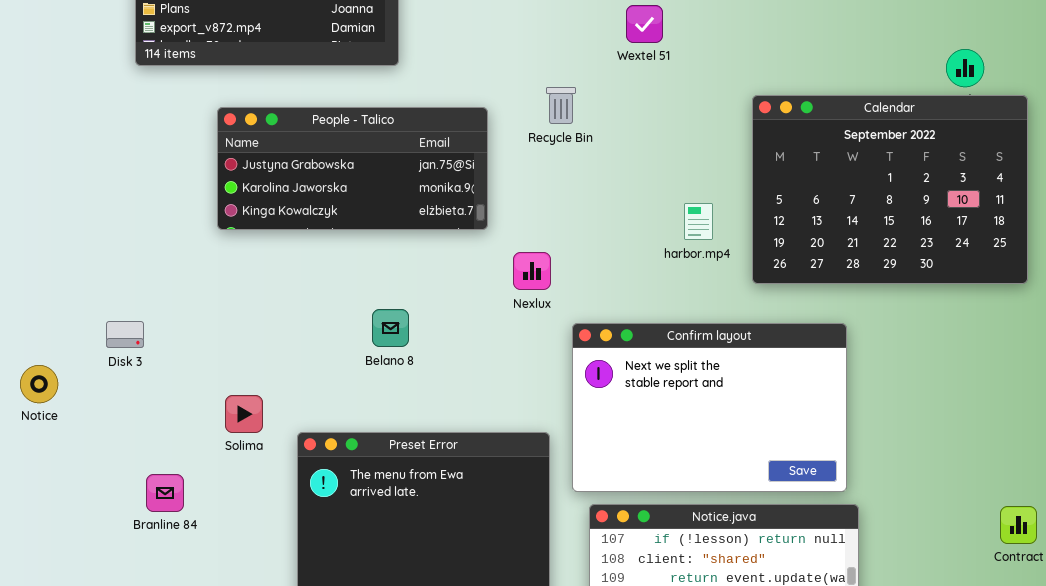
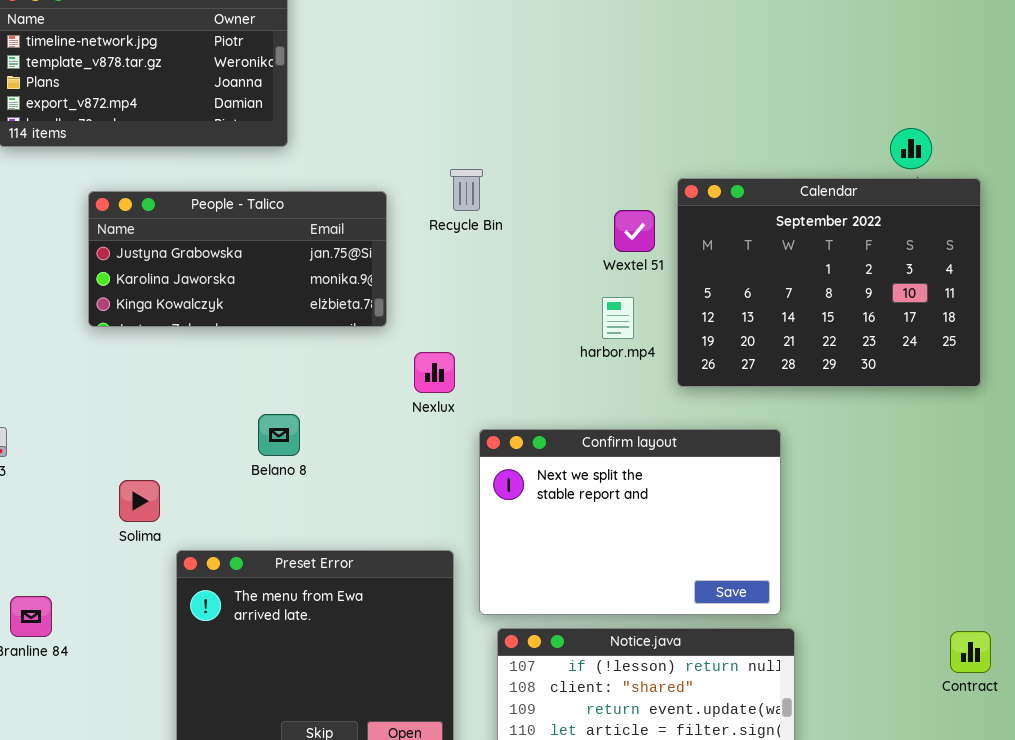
Wextel 51: [626,5,663,43] -> [614,210,655,252], moved
Solima: [225,395,263,433] -> [119,480,160,522], moved

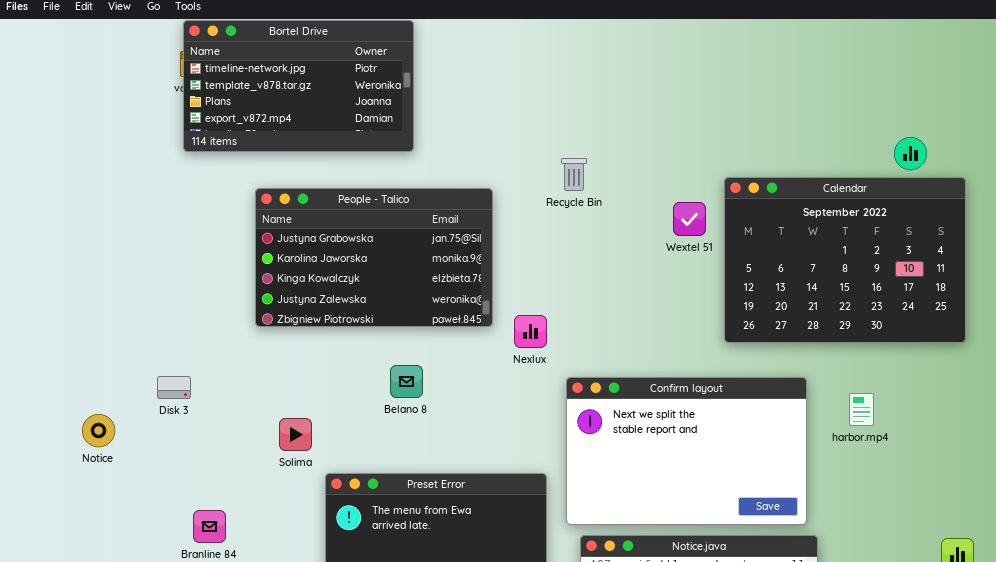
Recycle Bin: [450,169,483,211] -> [561,158,587,191], moved
People - Talico: [88,191,387,327] -> [255,188,493,327], resized
harbor.mp4: [602,297,634,339] -> [849,393,874,426], moved

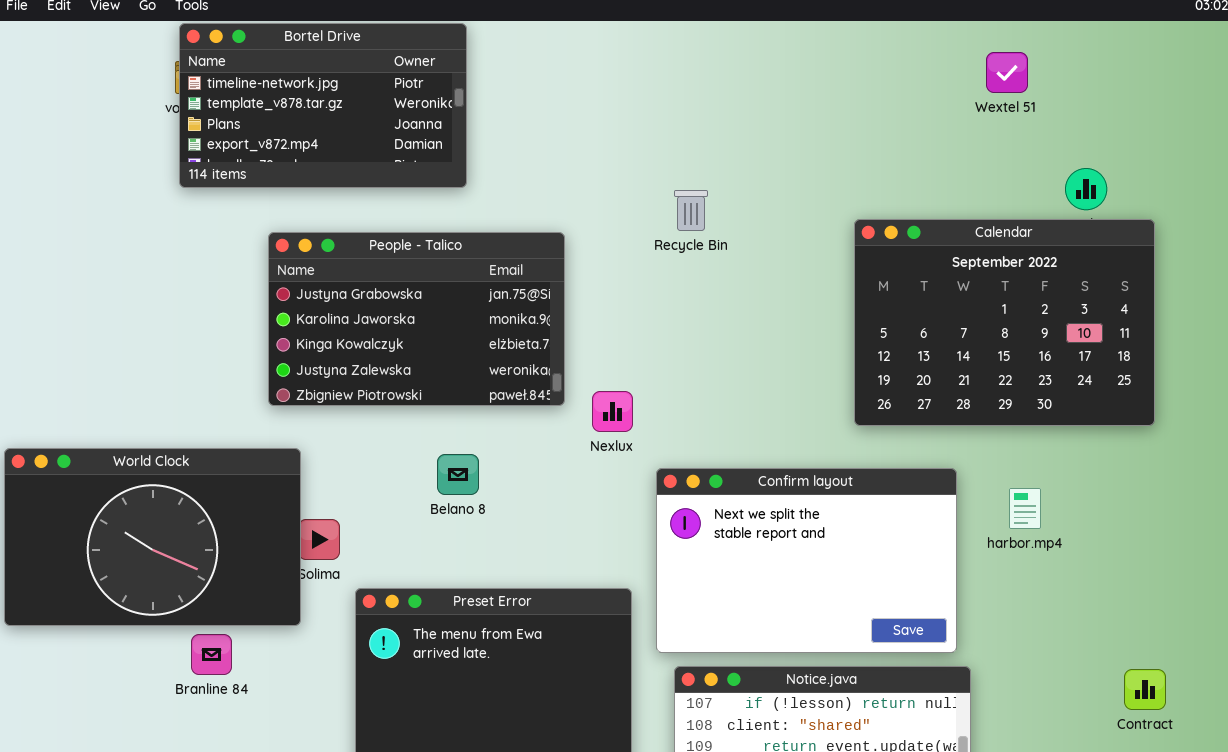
Recycle Bin: [561,158,587,191] -> [674,190,708,231], moved
Wextel 51: [673,202,706,236] -> [986,52,1028,93], moved
World Clock: none -> [4,448,301,626], opened

